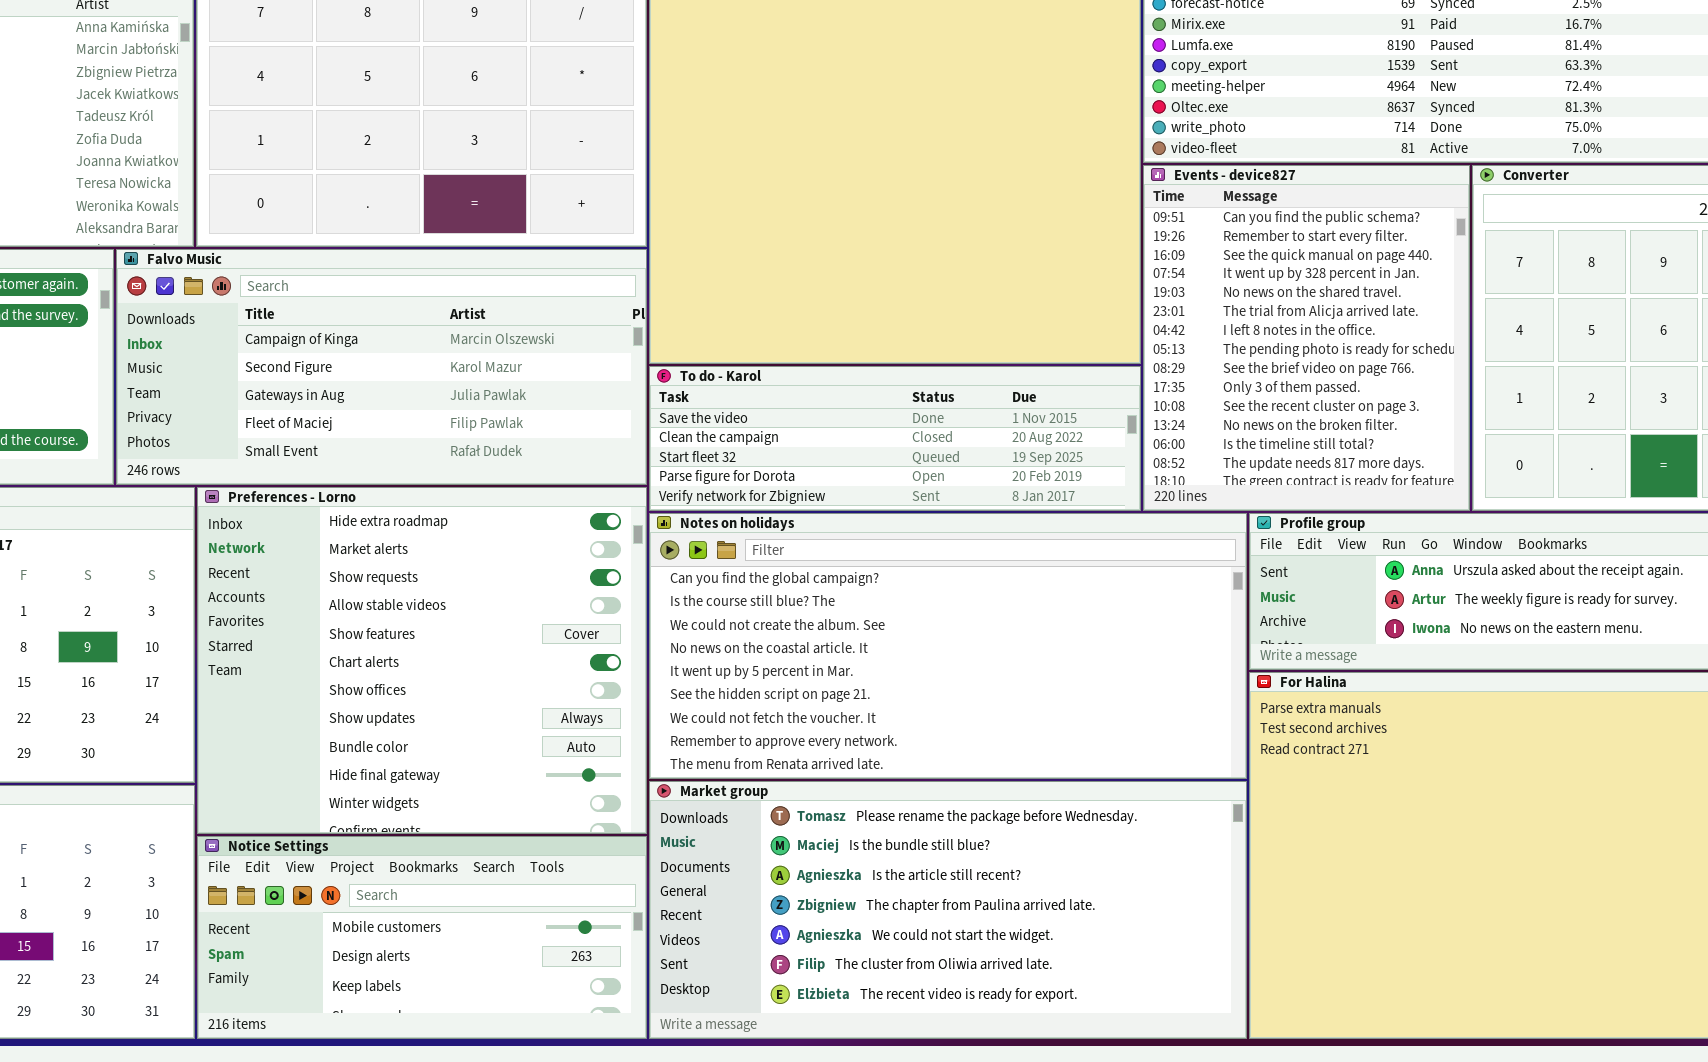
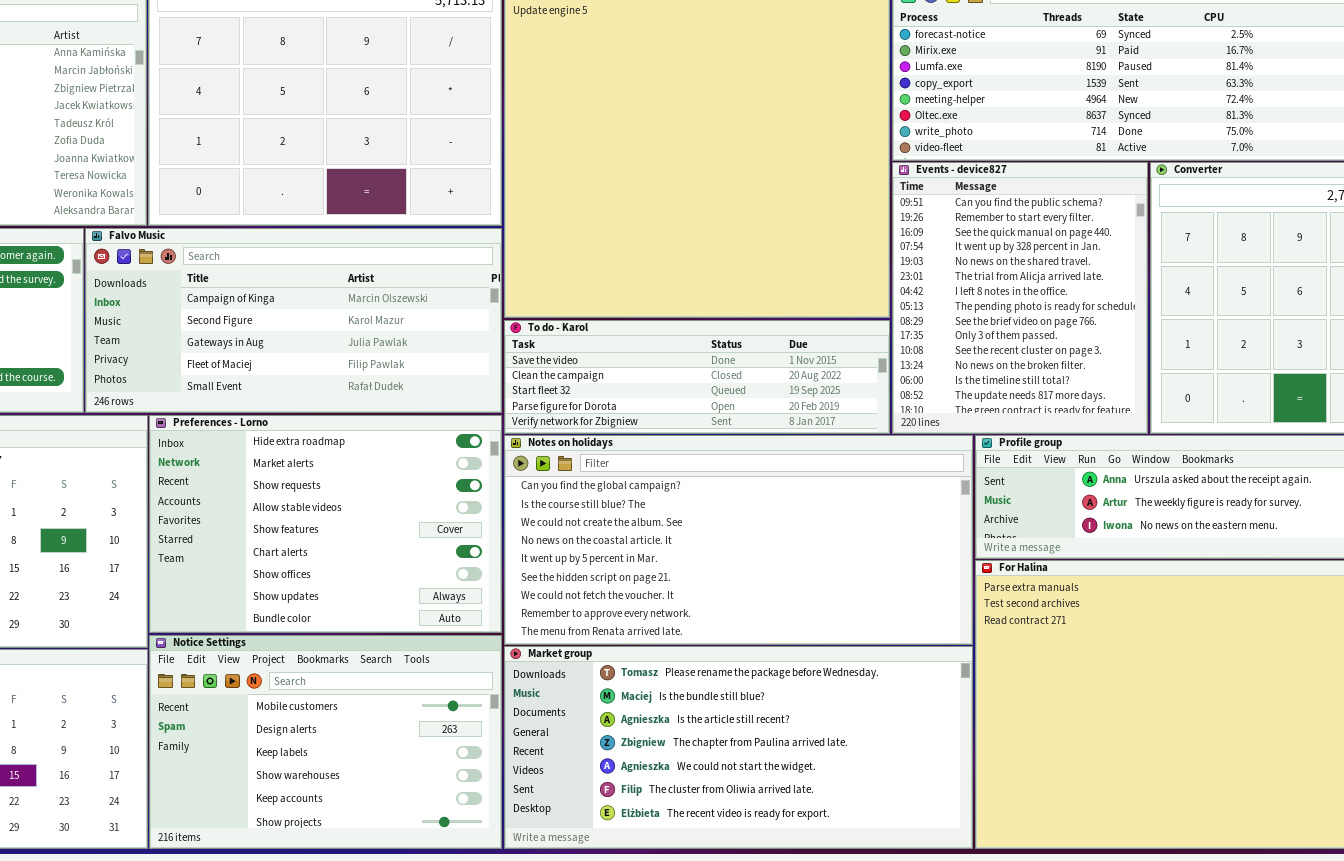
Preferences - Lorno: [197,487,647,834] -> [149,415,502,633], resized
Notice Settings: [197,836,647,1039] -> [149,635,502,849], resized

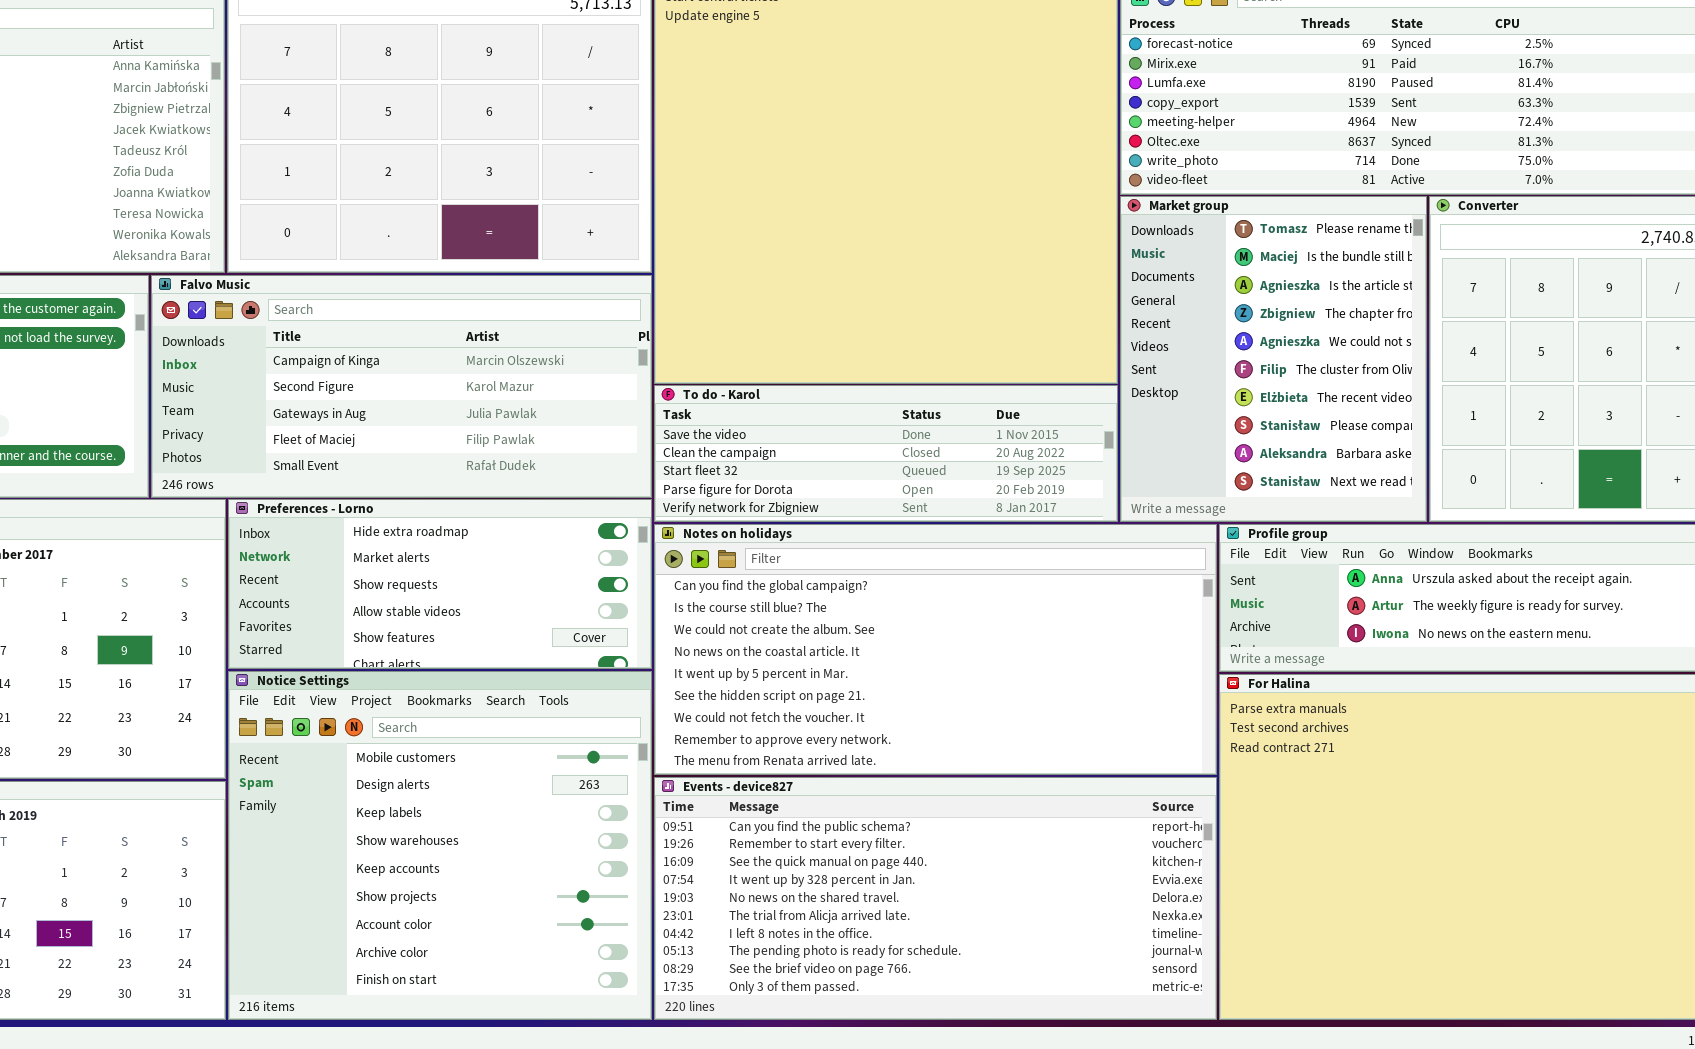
Events - device827: [892,162,1148,434] -> [654,777,1217,1020], moved, resized
Preferences - Lorno: [149,415,502,633] -> [228,499,652,669], resized
Notice Settings: [149,635,502,849] -> [228,671,652,1020], resized
Market group: [504,646,973,849] -> [1120,196,1427,522], moved, resized

